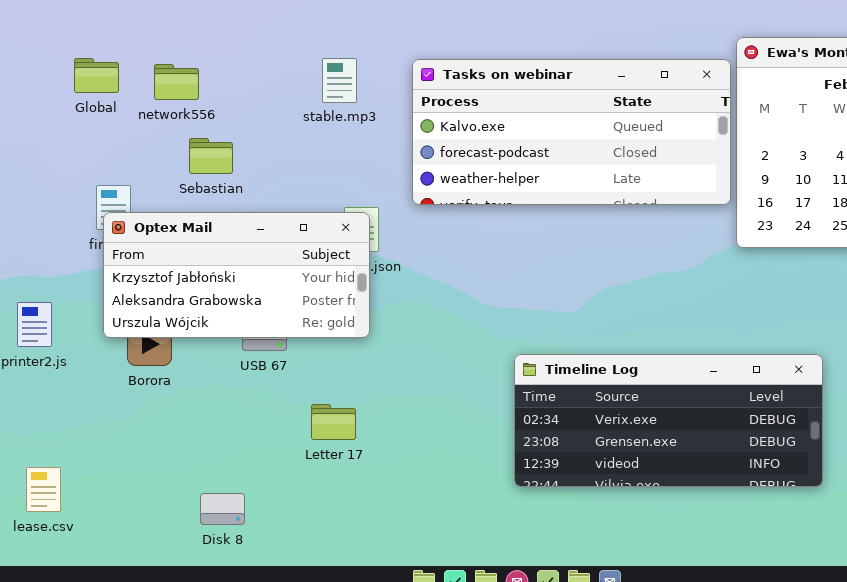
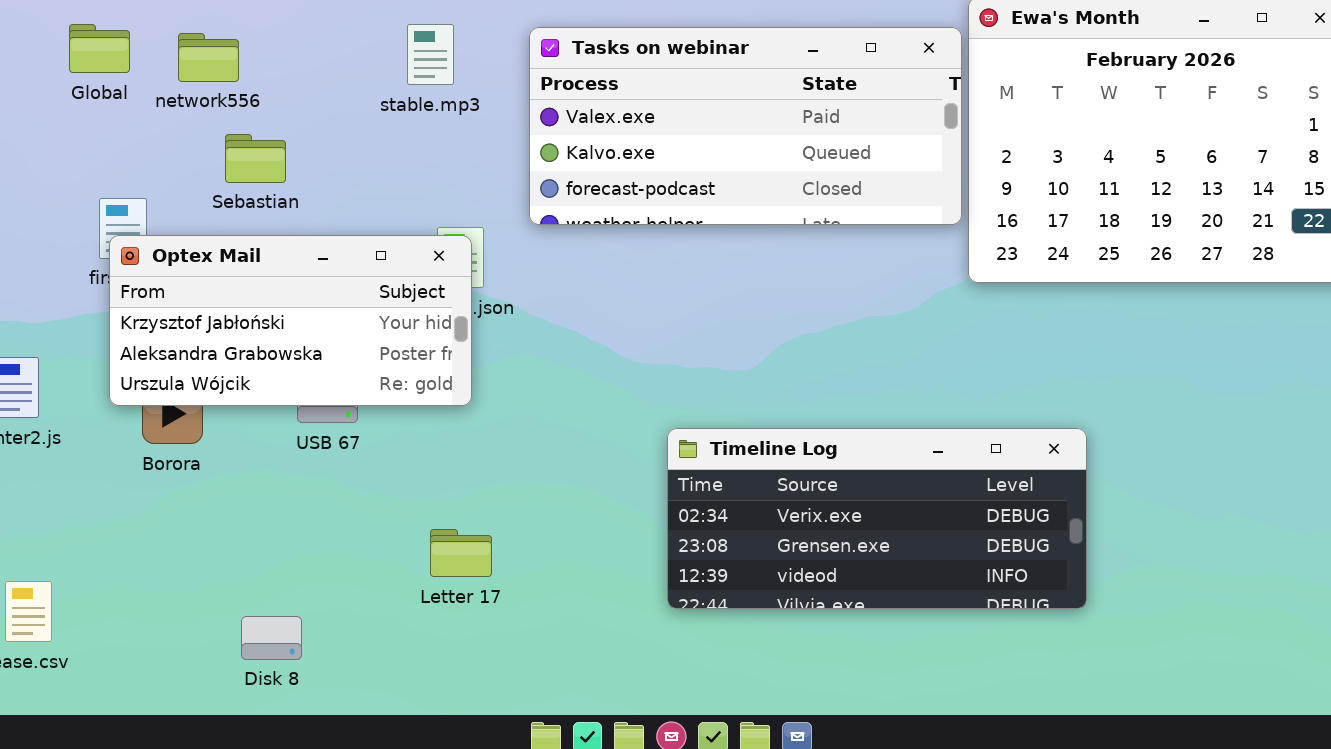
Tasks on webinar: [412,59,731,205] -> [529,27,962,225], scrolled up 1 row
Letter 17: [311,404,356,440] -> [430,529,492,577], moved

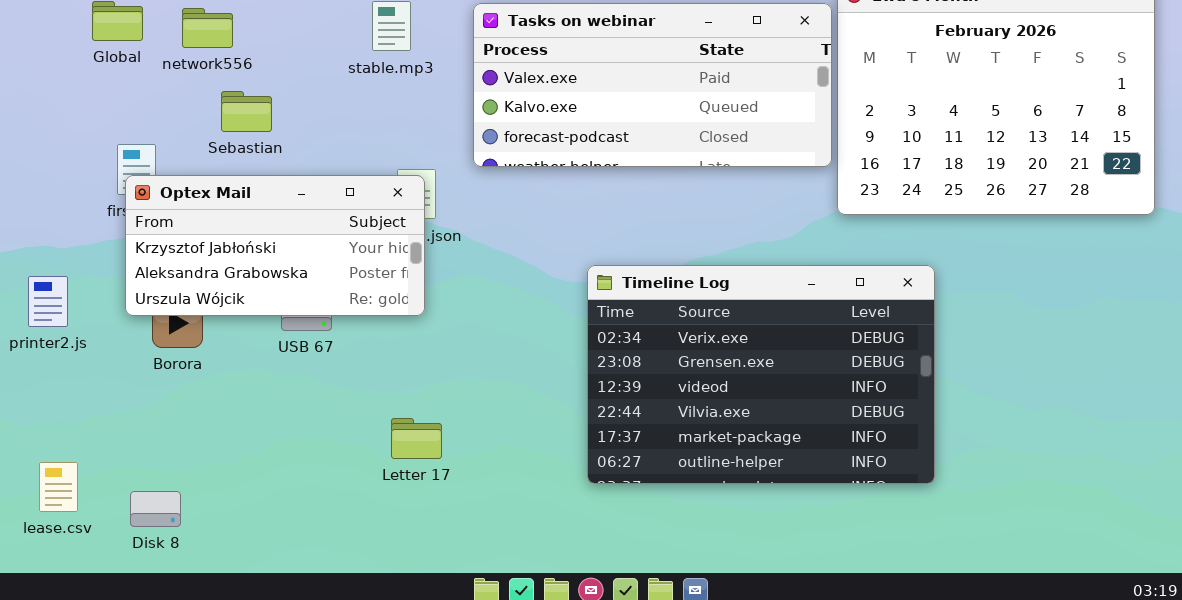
Timeline Log: [667,428,1087,609] -> [587,265,935,484], resized
Disk 8: [241,616,302,660] -> [130,491,181,527], moved

